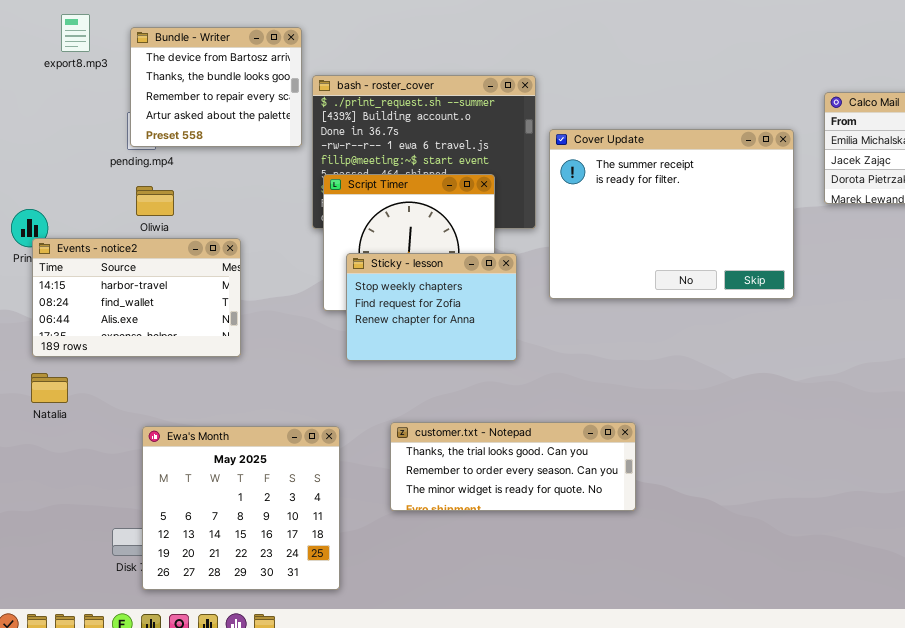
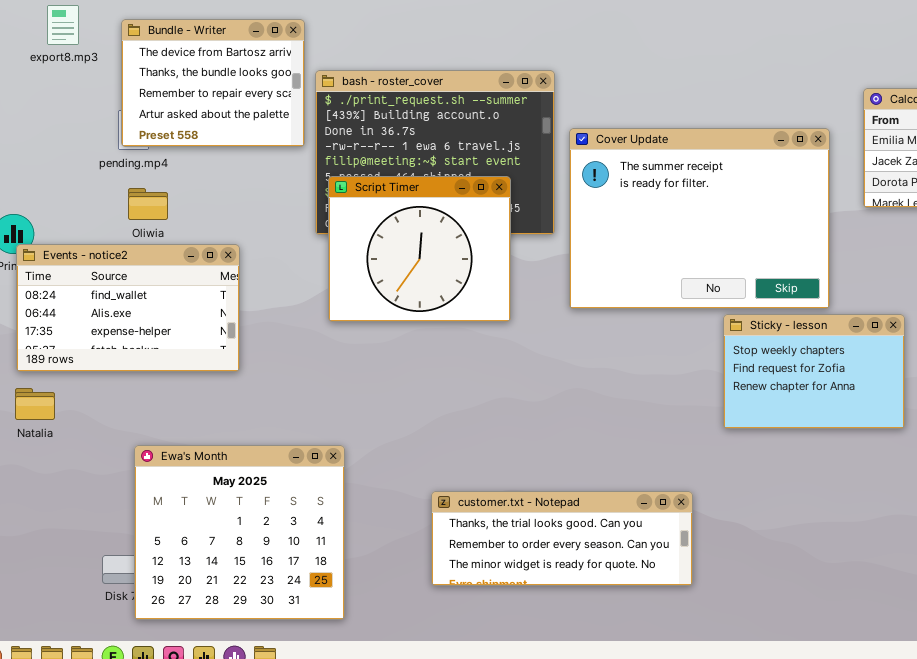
Events - notice2: [32,238,241,357] -> [16,244,240,372], scrolled down 1 row
Sticky - lesson: [346,253,517,361] -> [723,314,905,429], moved
customer.txt - Notepad: [390,422,636,511] -> [431,491,693,586], moved

